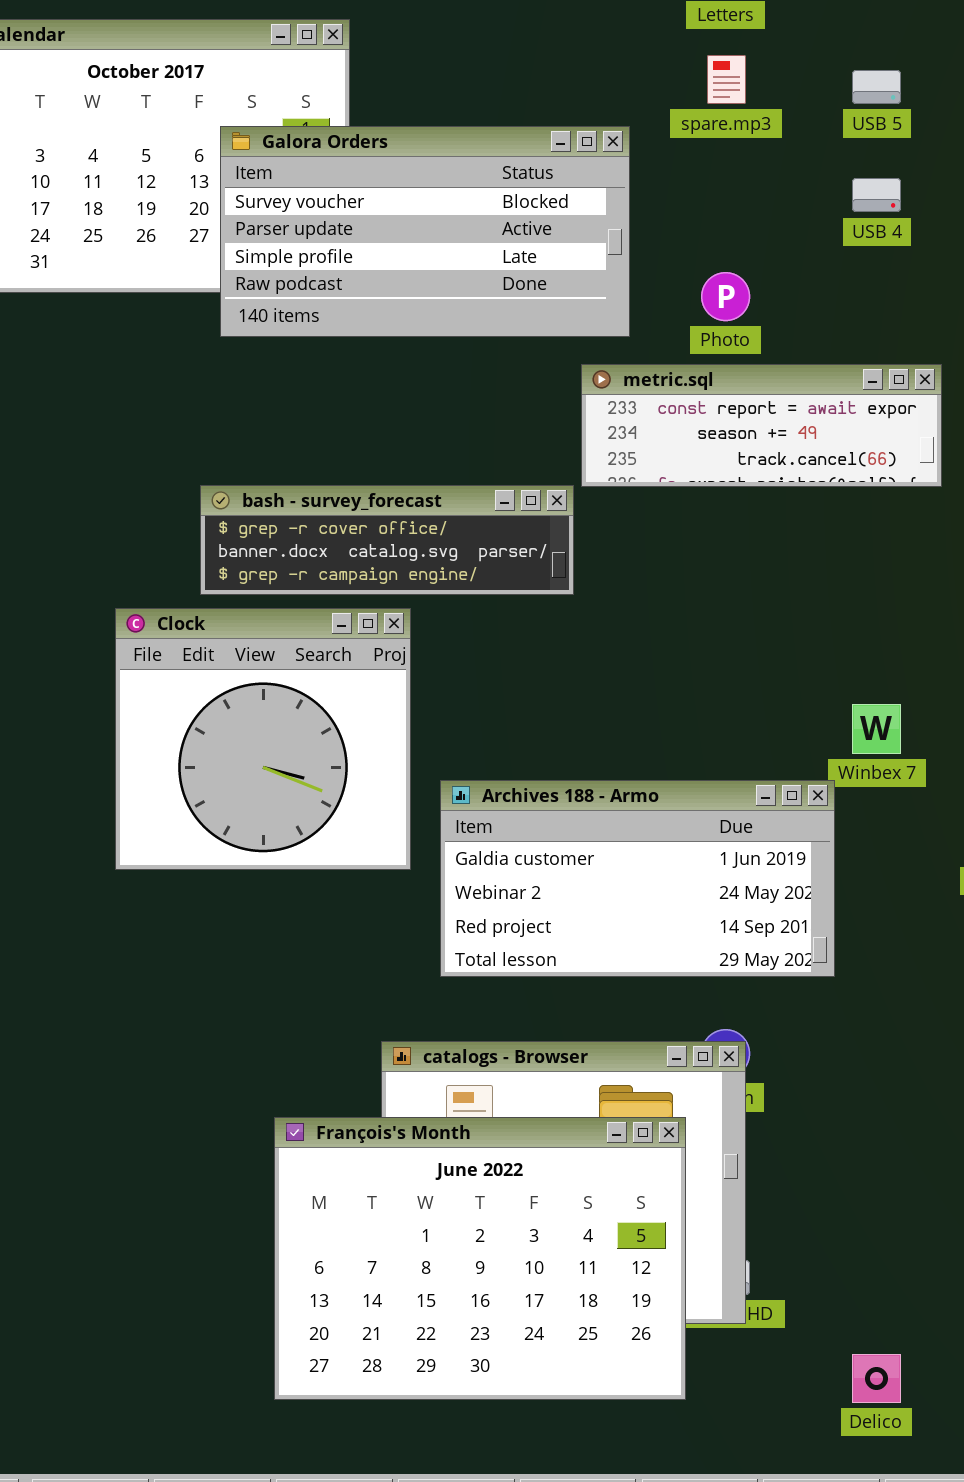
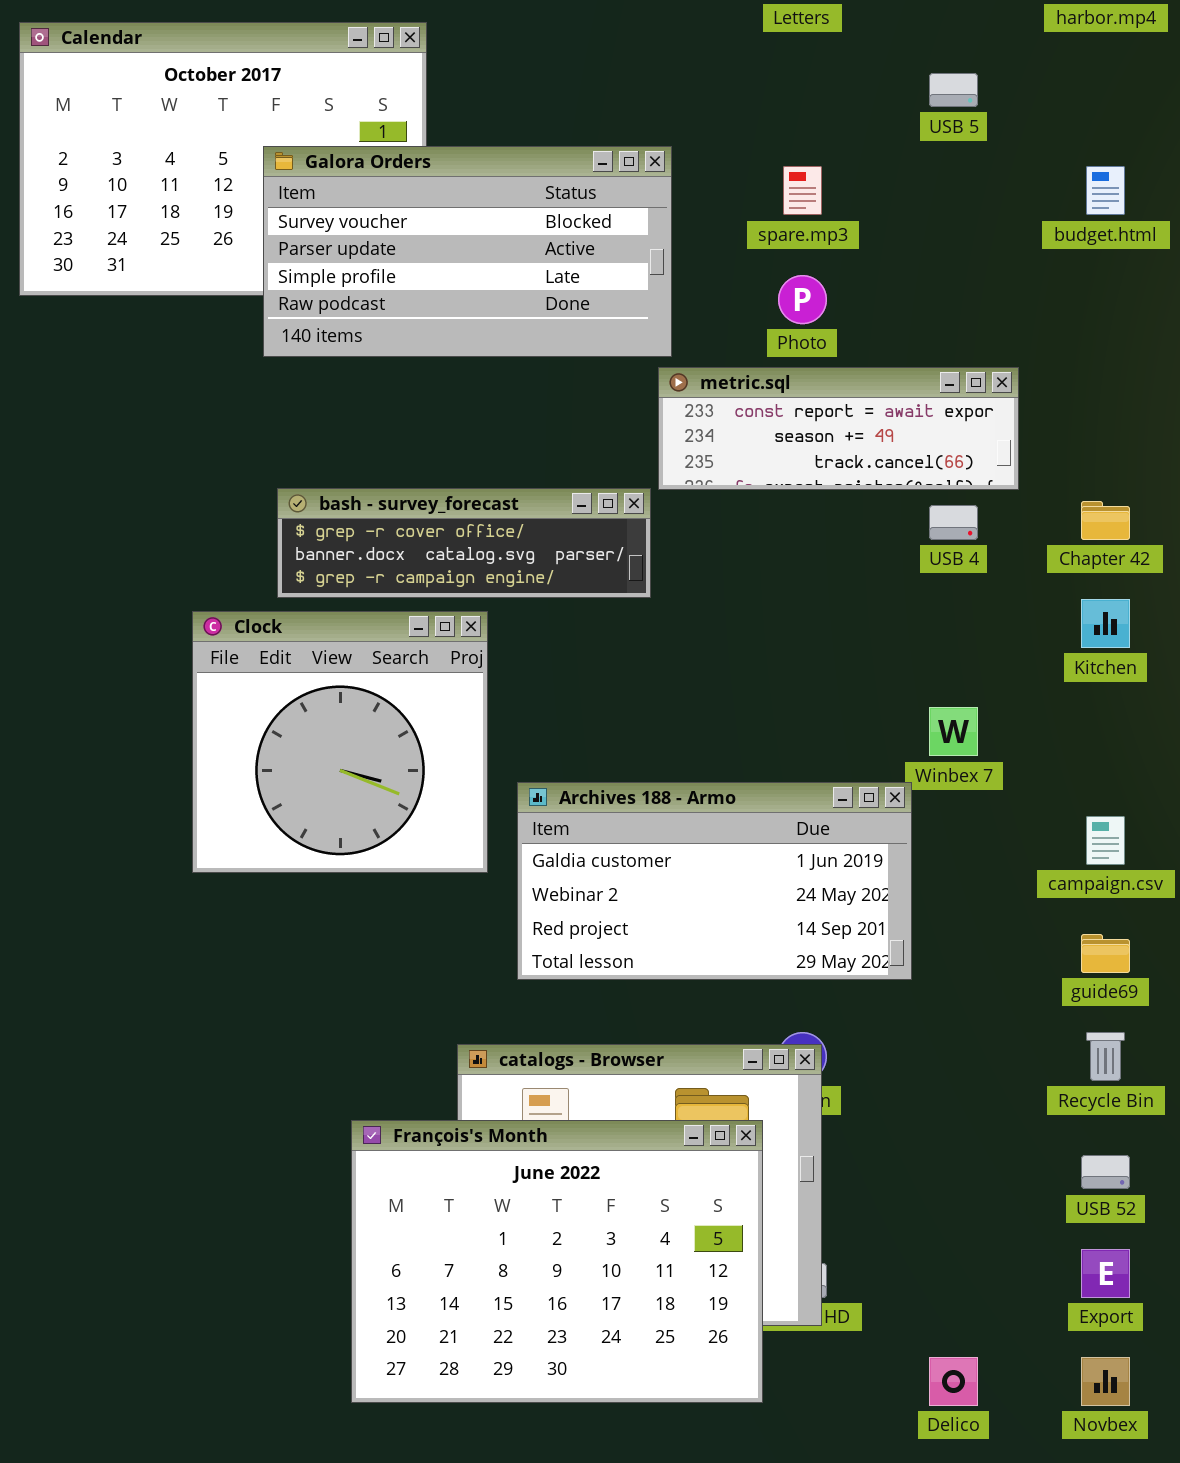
spare.mp3: [707,55,746,104] -> [783,166,822,215], moved
Galora Orders: [220,126,630,337] -> [263,146,672,357], moved
USB 4: [852,178,901,212] -> [929,505,978,540], moved

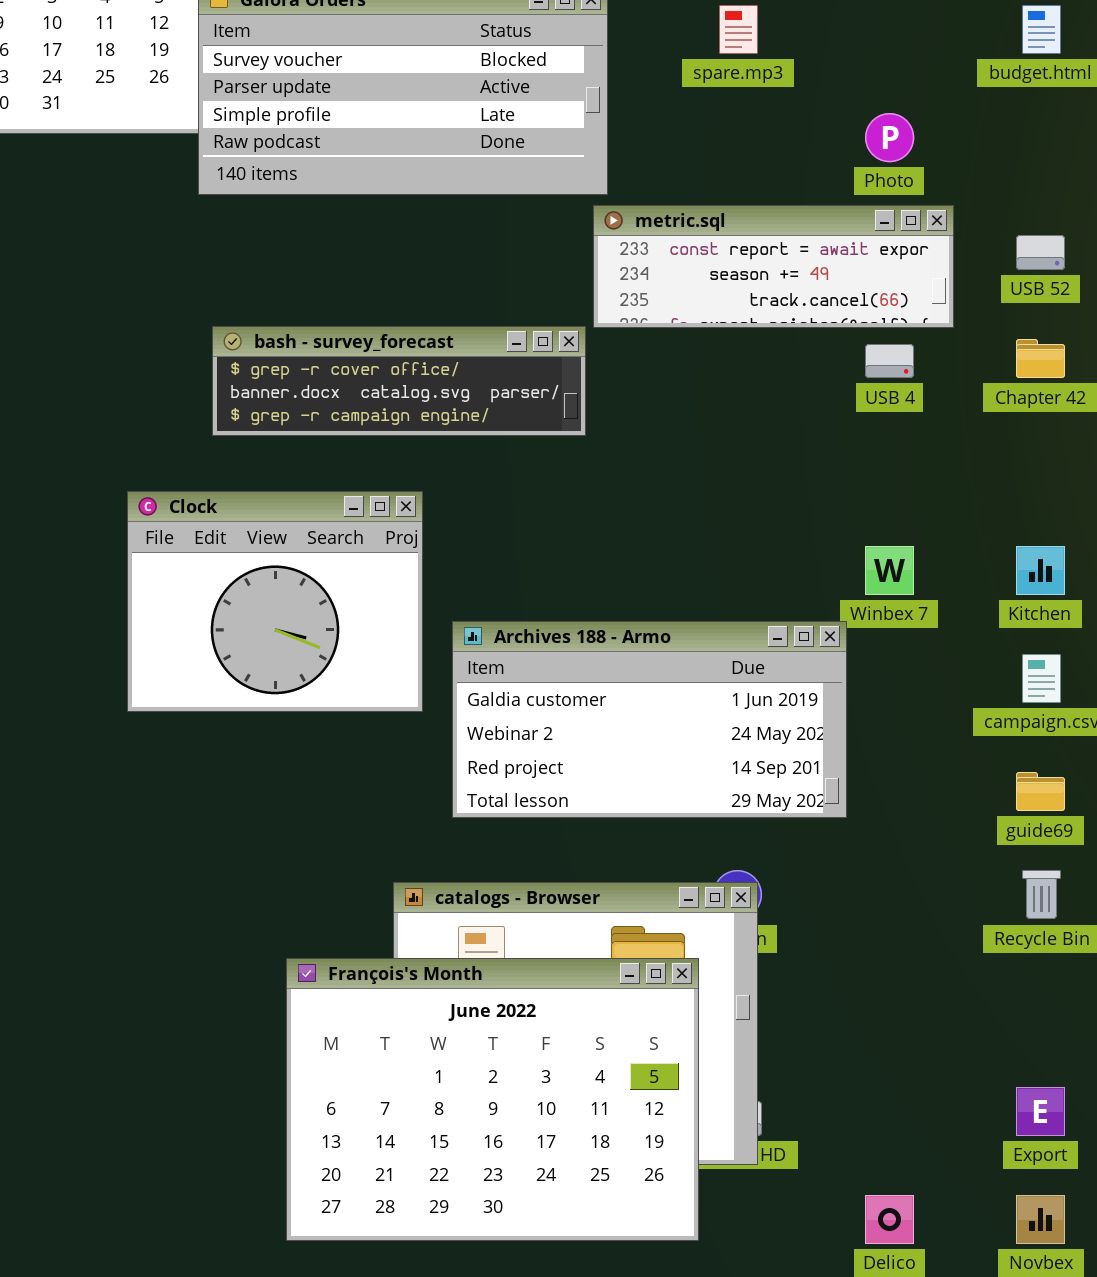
Photo: [778,275,827,324] -> [865,113,914,162], moved
Kitchen: [1081,599,1130,648] -> [1016,546,1065,595], moved
Clock: [192,611,488,873] -> [127,491,423,712], resized
USB 52: [1081,1155,1130,1189] -> [1016,235,1065,270], moved

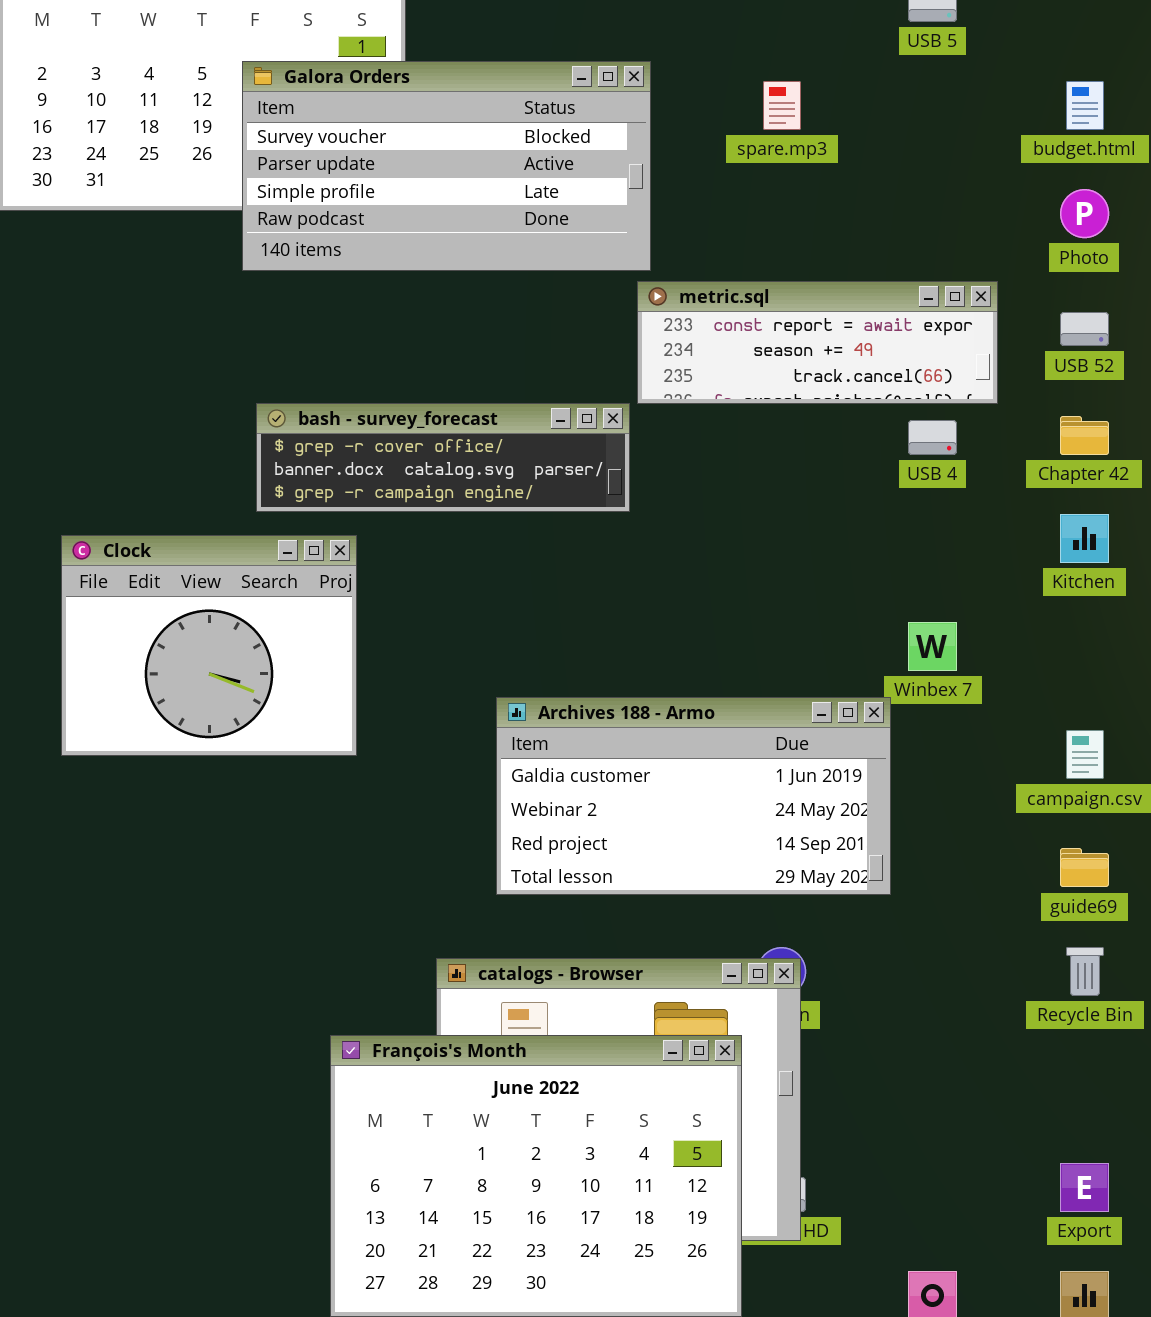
Photo: [865,113,914,162] -> [1060,189,1109,238], moved
Clock: [127,491,423,712] -> [61,535,357,756], moved
Kitchen: [1016,546,1065,595] -> [1060,514,1109,563], moved

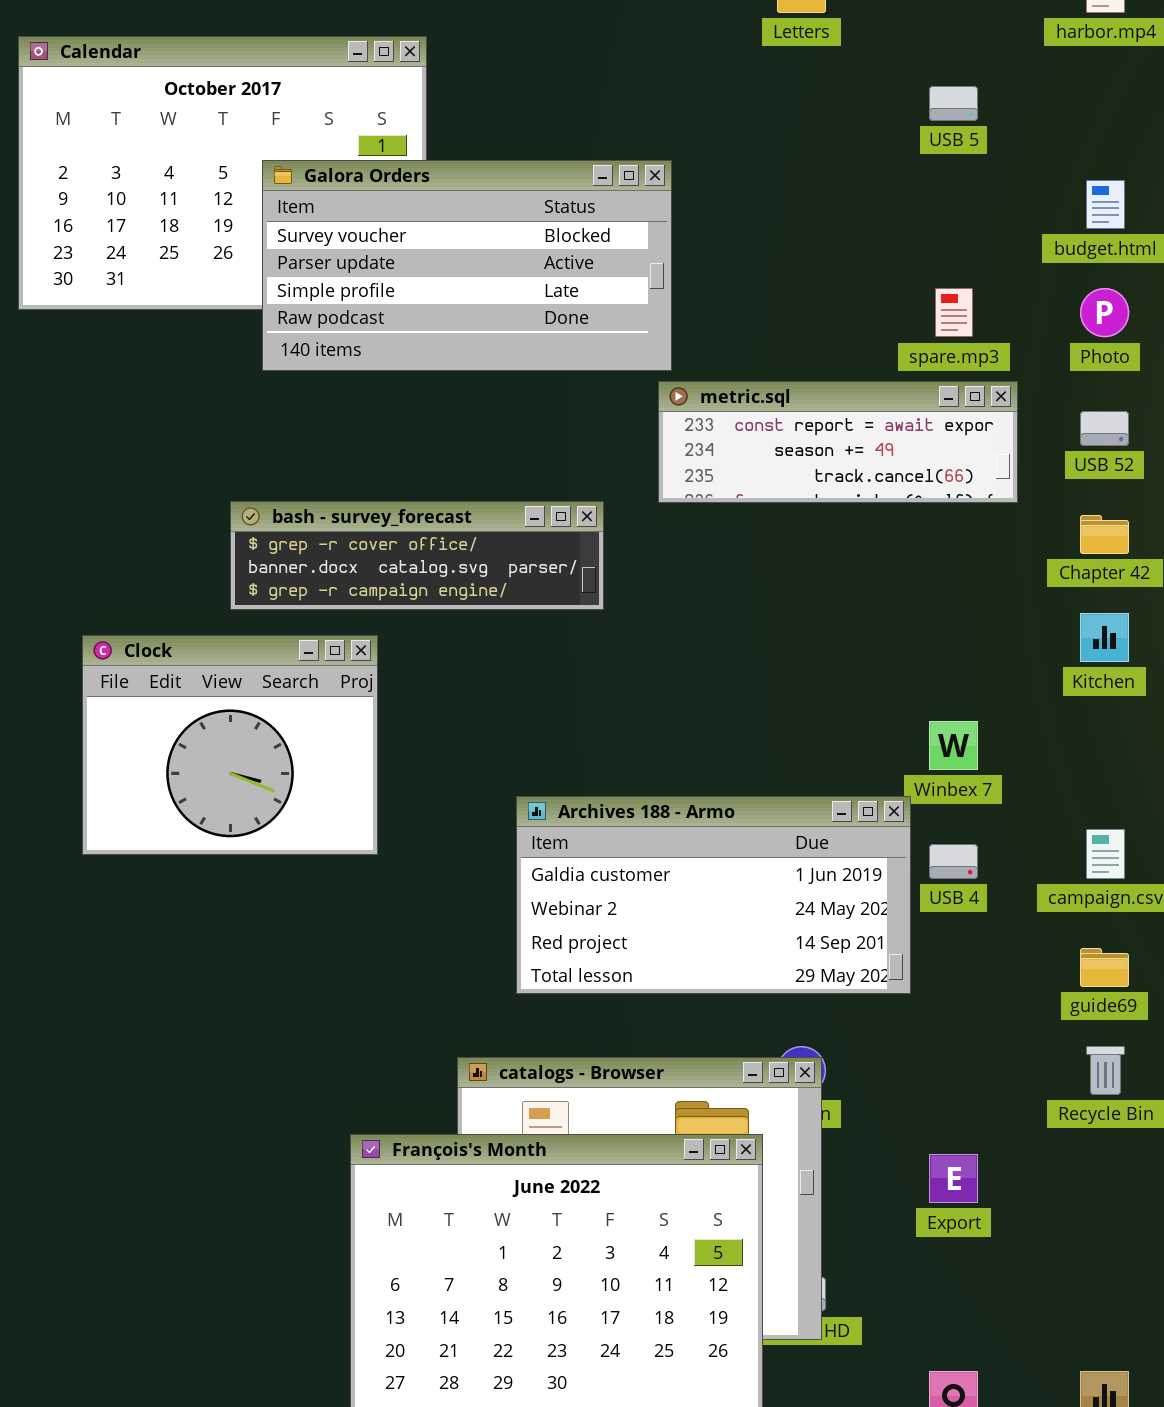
spare.mp3: [763,81,801,130] -> [935,288,973,337], moved
bash - survey_forecast: [256,403,630,512] -> [230,501,604,610], moved
USB 4: [908,420,957,455] -> [929,844,978,879], moved
Export: [1060,1163,1109,1212] -> [929,1154,978,1203], moved

